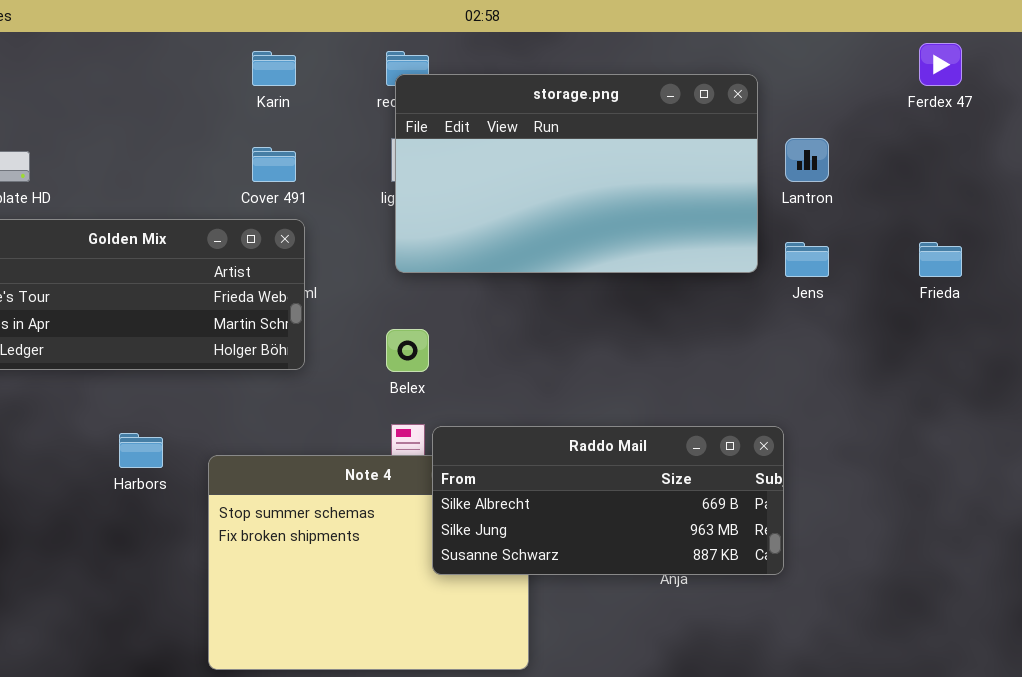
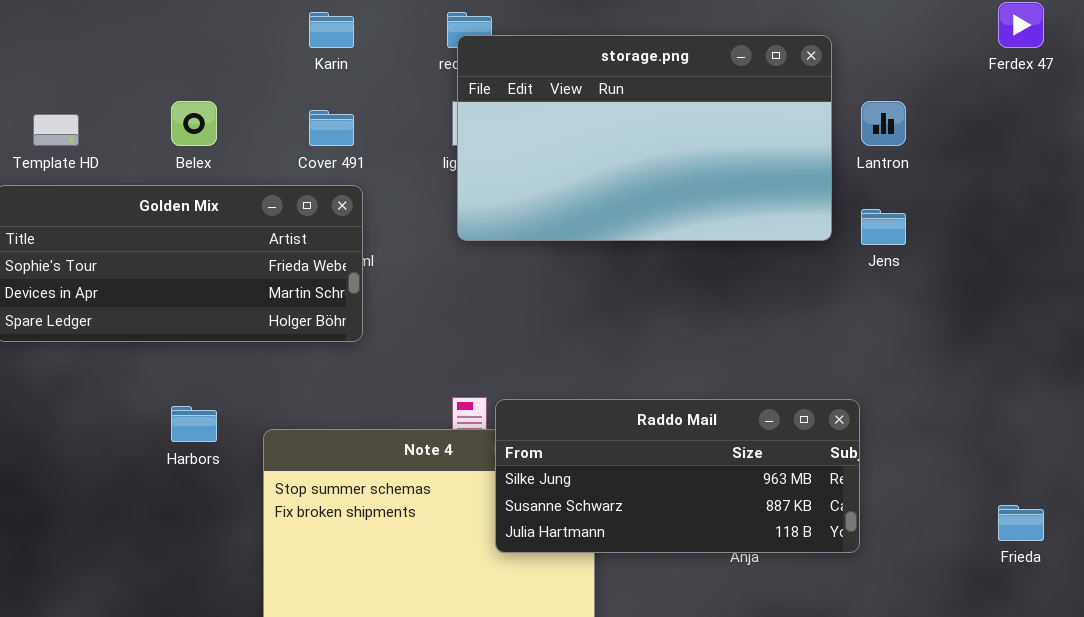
Frieda: [919,242,962,277] -> [998,505,1044,541], moved
Belex: [386,329,429,372] -> [171,101,217,146], moved
Raddo Mail: [432,426,784,575] -> [495,399,860,553], scrolled down 1 row

